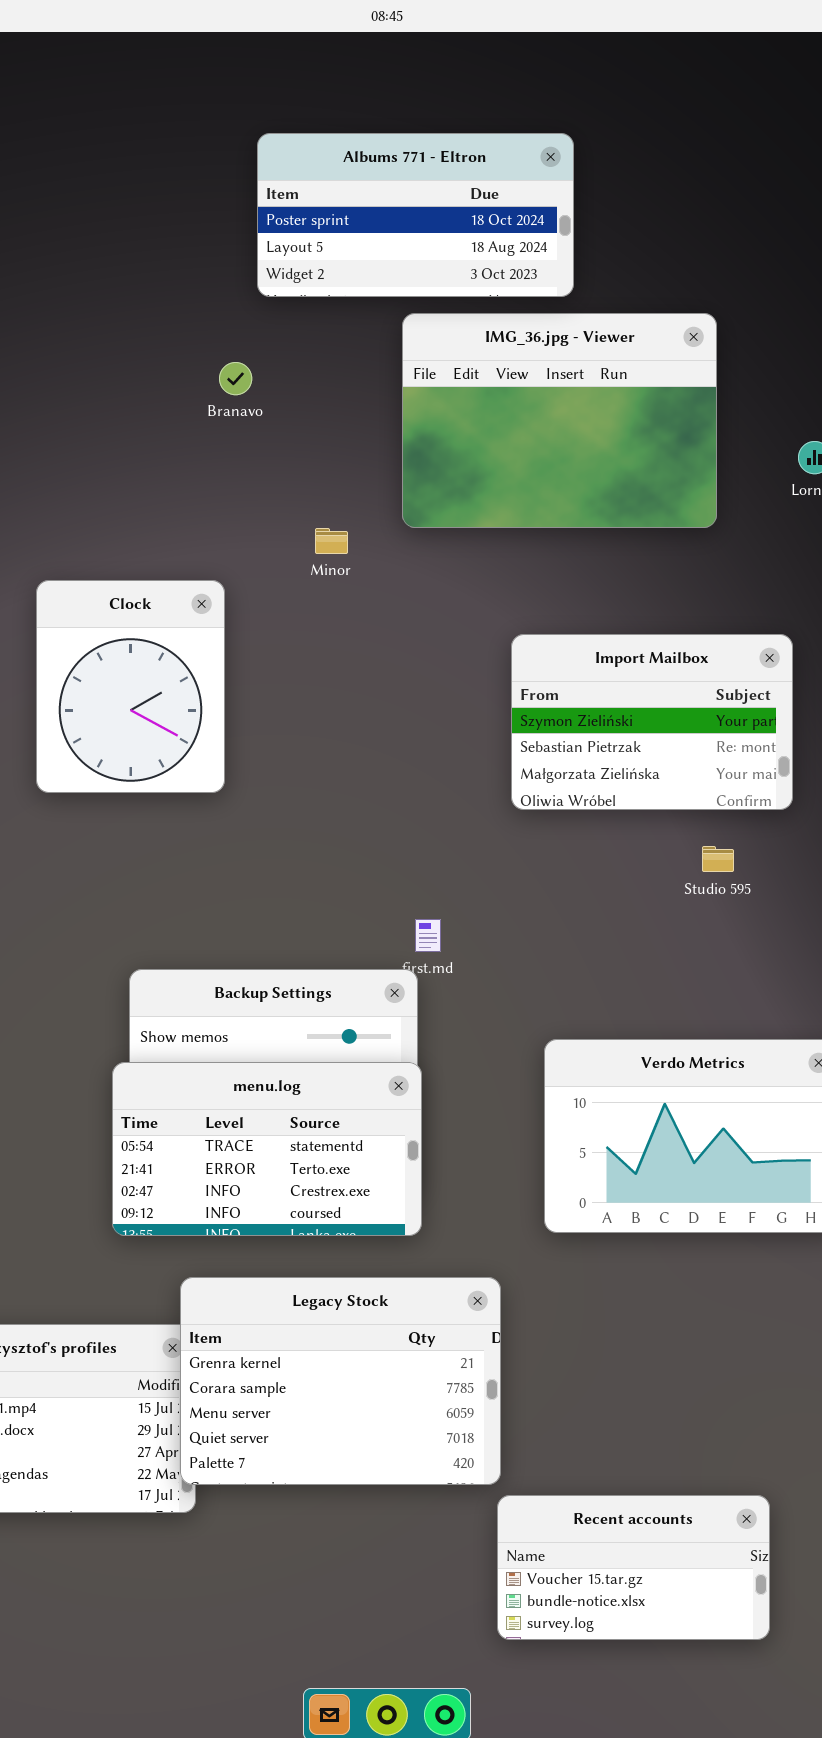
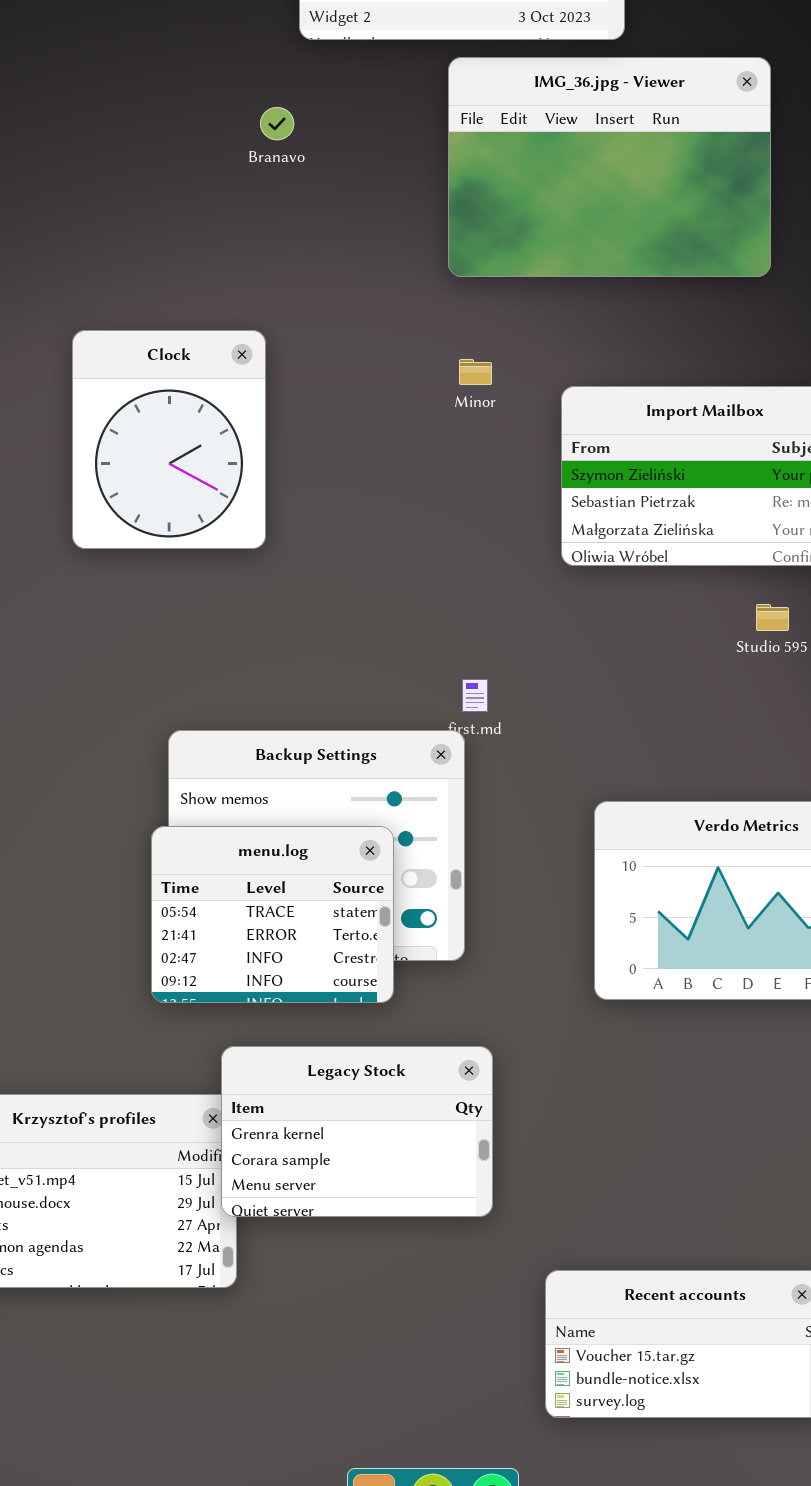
Minor: [315,528,348,554] -> [459,359,492,385], moved
menu.log: [112,1062,422,1236] -> [151,826,394,1003], resized
Legacy Stock: [180,1277,501,1485] -> [221,1046,493,1217], resized

